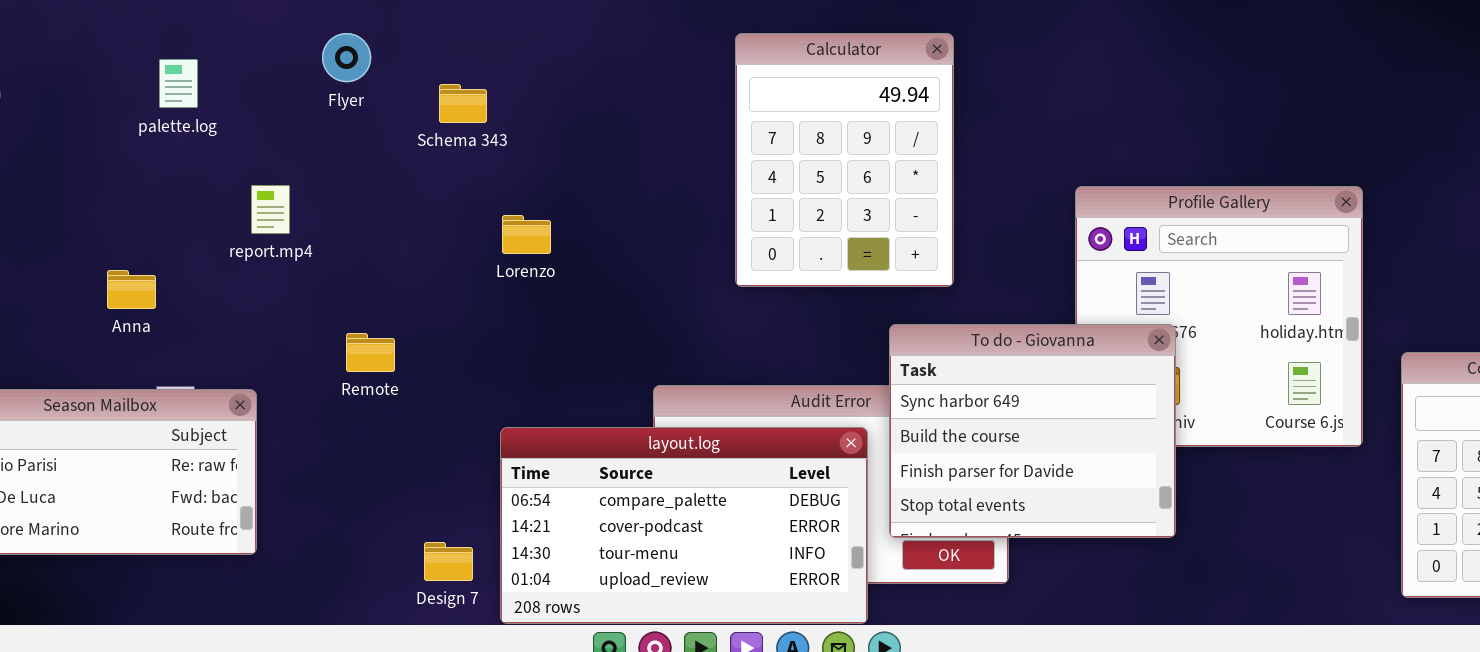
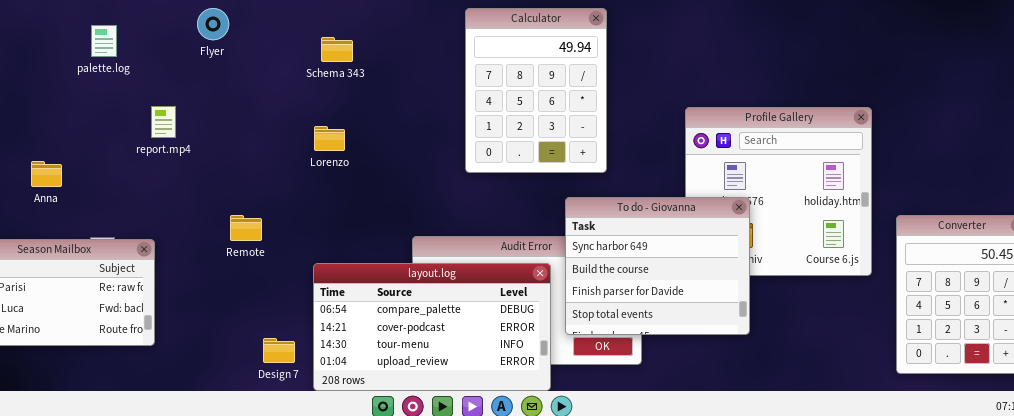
Schema 343: [439,84,487,123] -> [321,37,353,62], moved
Anna: [107,270,156,309] -> [31,161,62,187], moved
Remote: [346,333,395,372] -> [230,215,262,241], moved

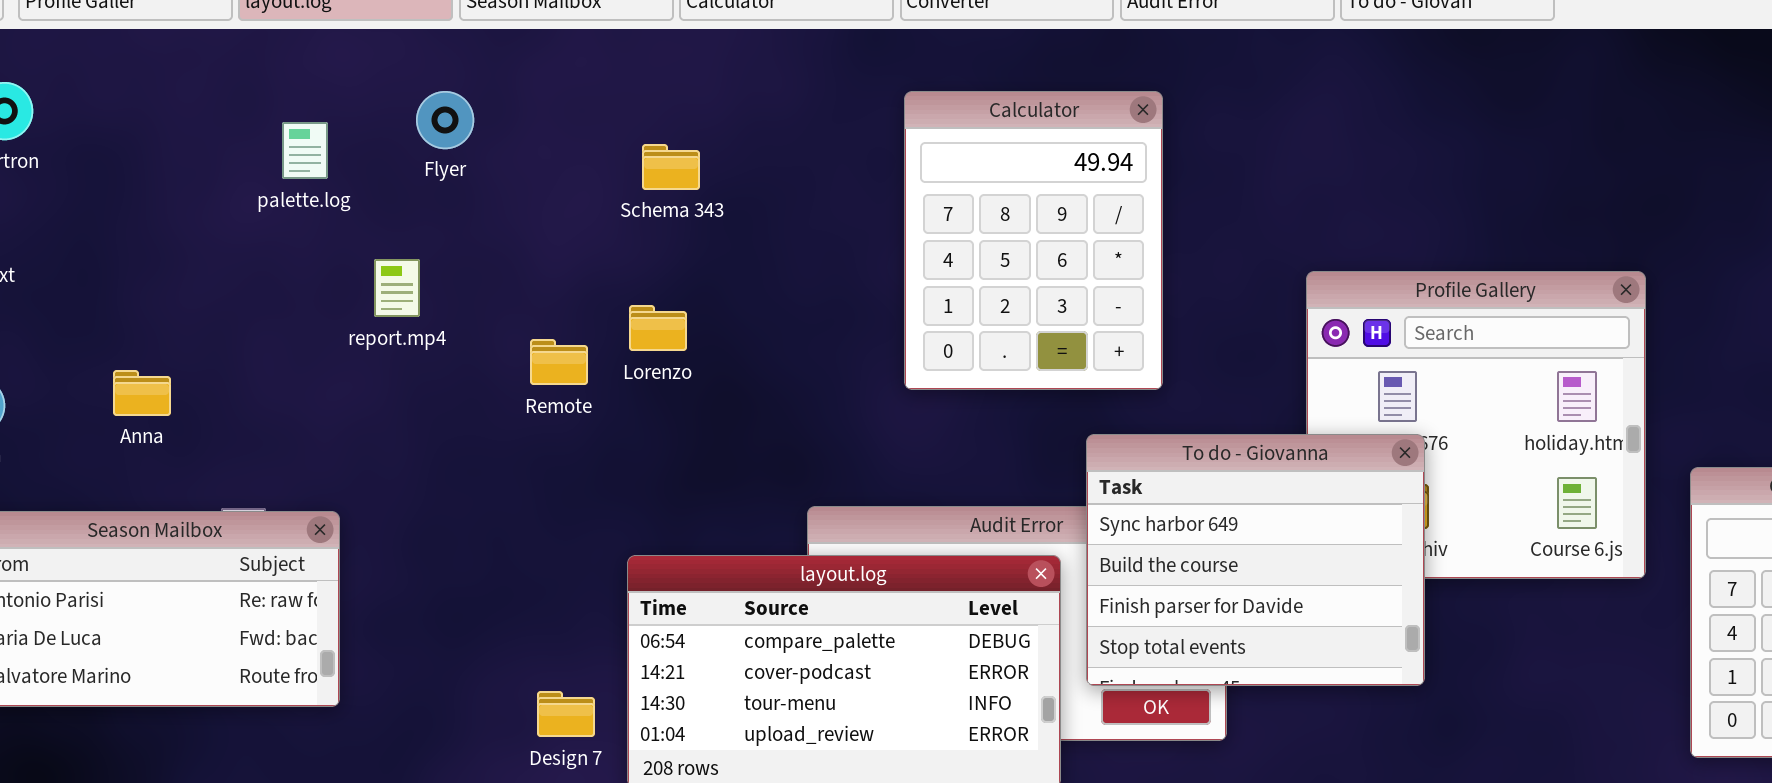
palette.log: [91,25,117,57] -> [282,122,328,179], moved
report.mp4: [151,106,176,138] -> [374,259,420,317], moved
Remote: [230,215,262,241] -> [530,339,588,385], moved

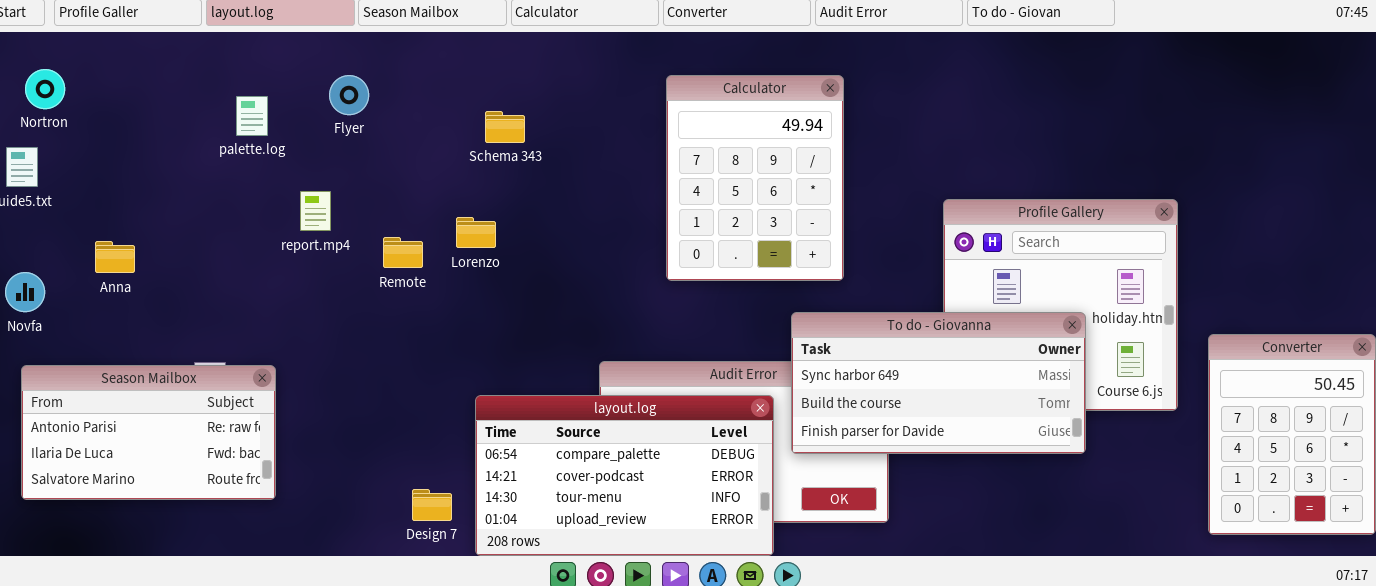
Lorenzo: [629,305,687,351] -> [456,217,496,248], moved
Remote: [530,339,588,385] -> [383,237,423,268], moved
Anna: [113,370,171,416] -> [95,241,135,273], moved
To do - Giovanna: [1086,434,1425,686] -> [791,312,1086,454], resized

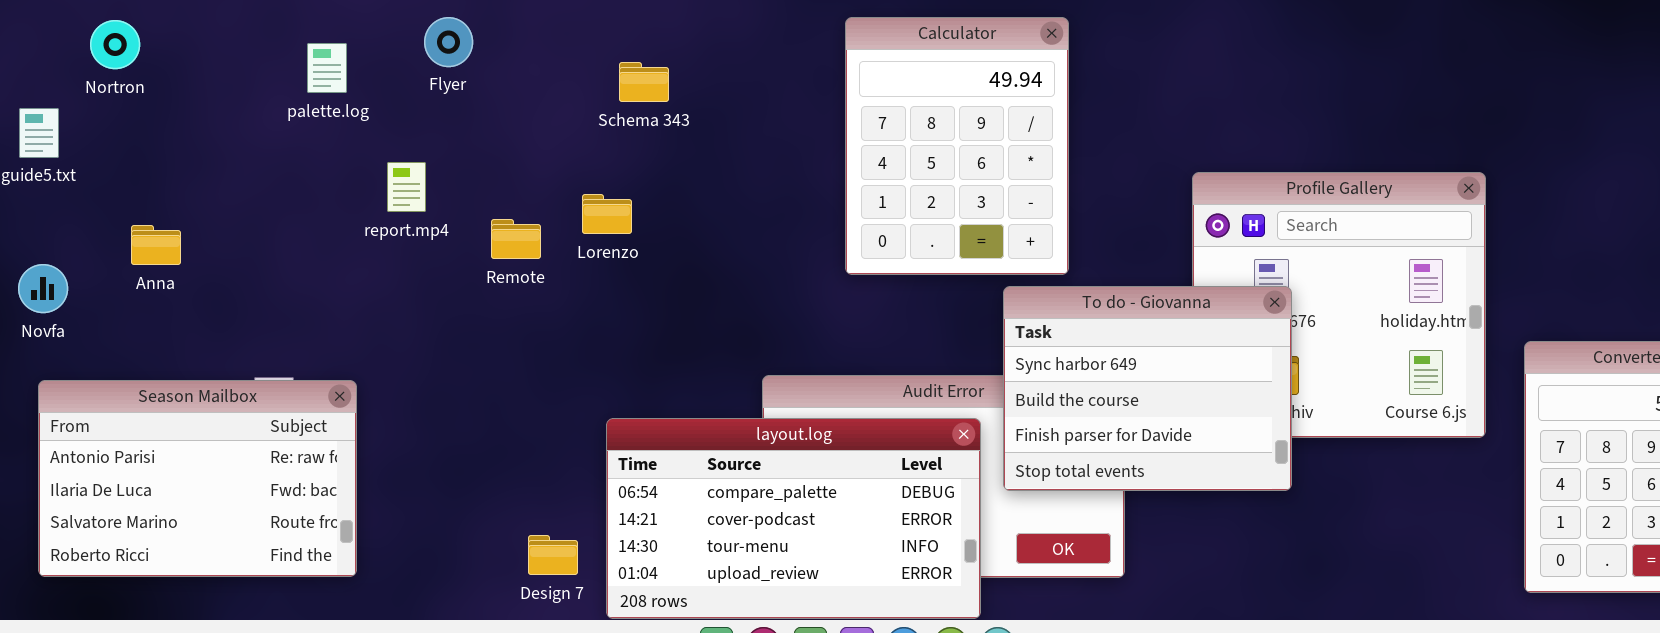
Nortron: [25,69,65,109] -> [90,20,140,69], moved
To do - Giovanna: [791,312,1086,454] -> [1003,286,1292,491], resized
Season Mailbox: [21,365,276,500] -> [38,380,357,577], resized

